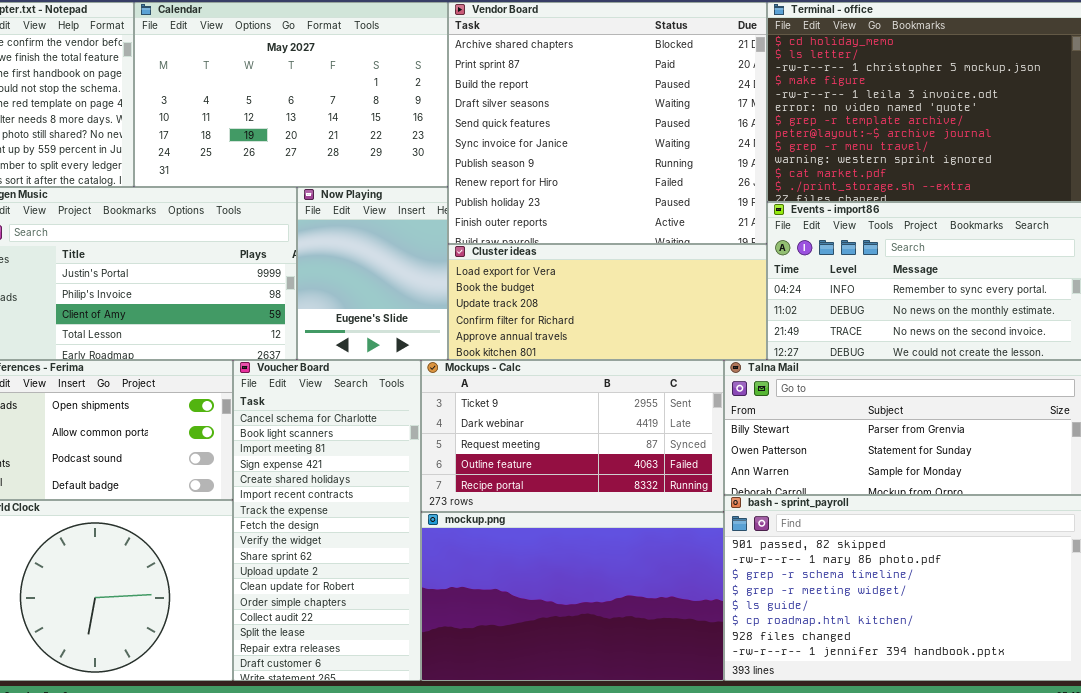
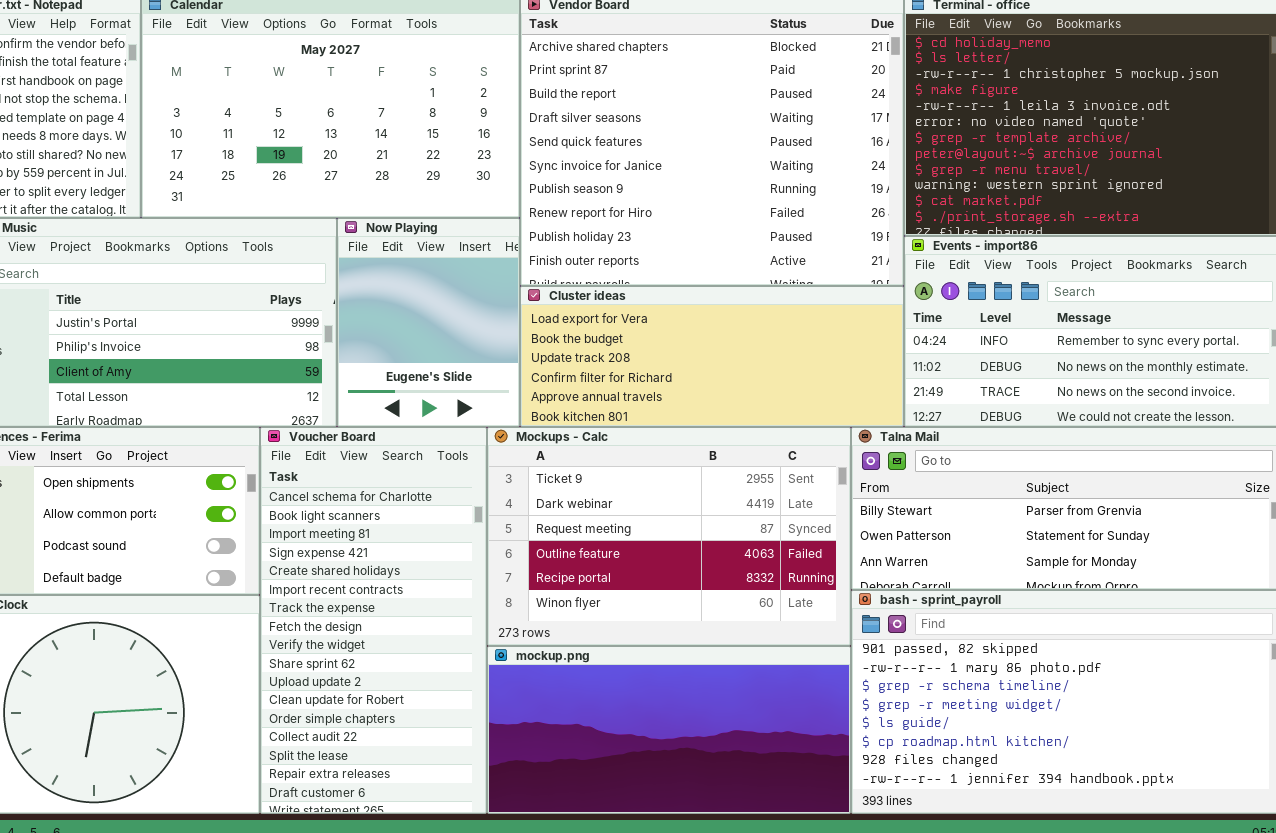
Mockups - Calc: [421,360,724,512] -> [487,427,851,646], resized
mockup.png: [421,512,724,681] -> [487,646,851,814], resized

